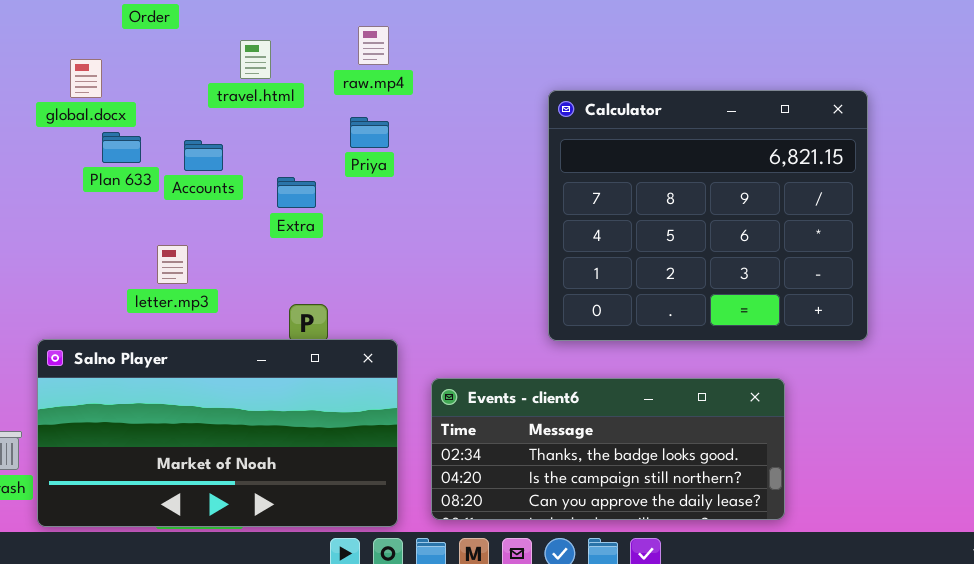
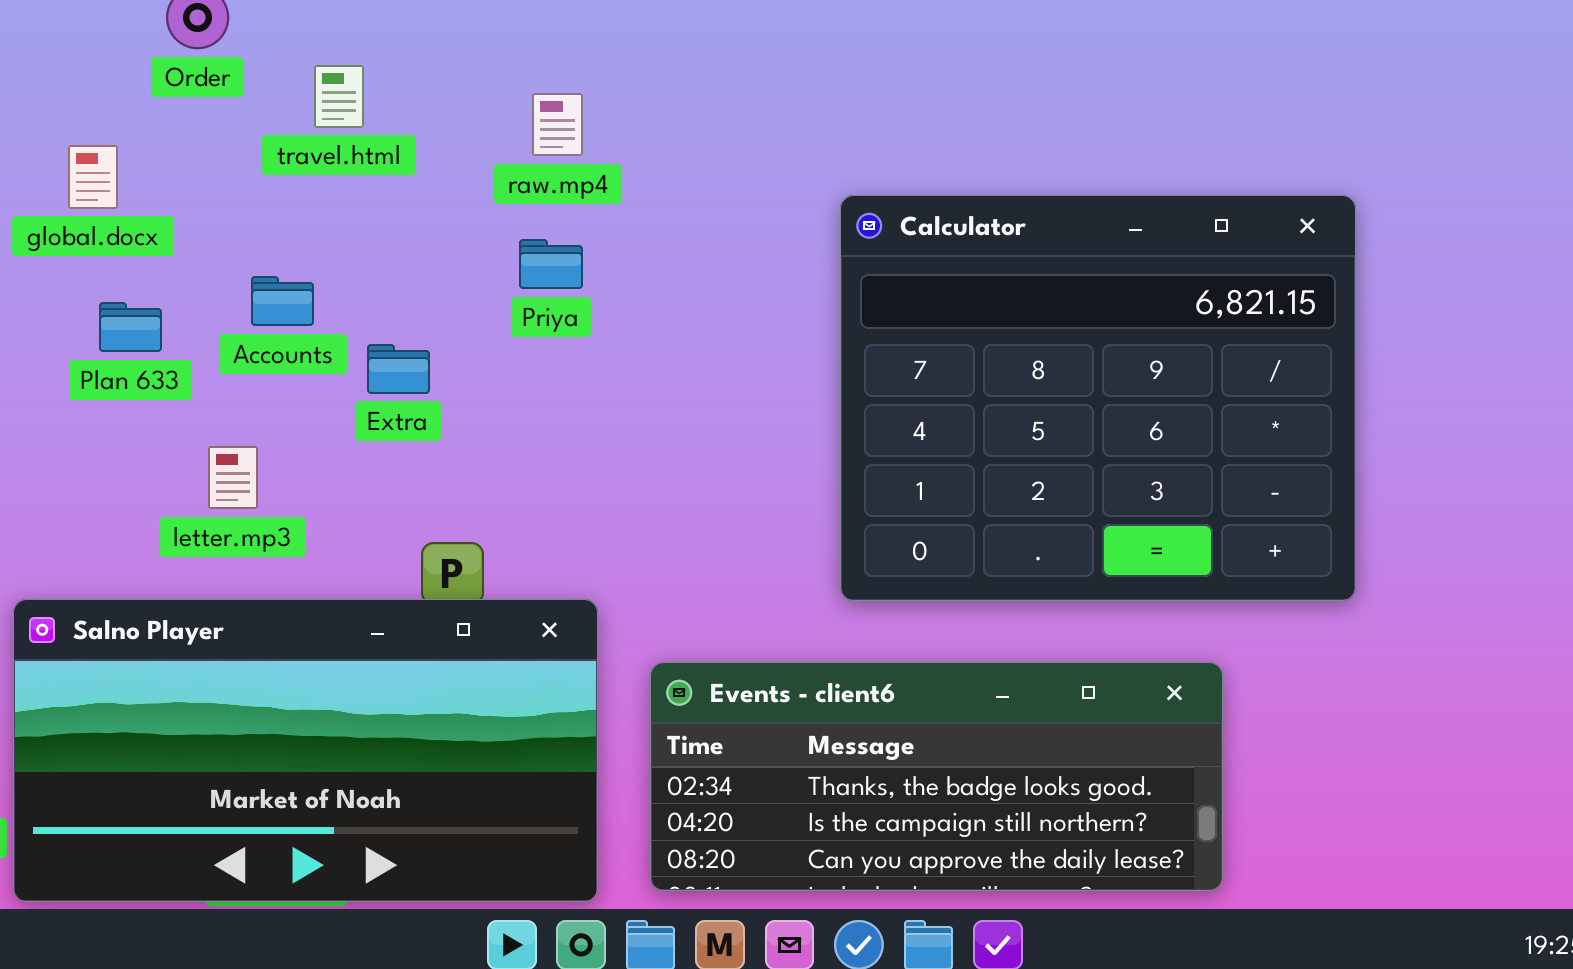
travel.html: [240,40,271,79] -> [314,65,364,128], moved
Plan 633: [102,132,141,163] -> [99,302,162,352], moved
Extra: [277,177,316,208] -> [367,344,430,394], moved

